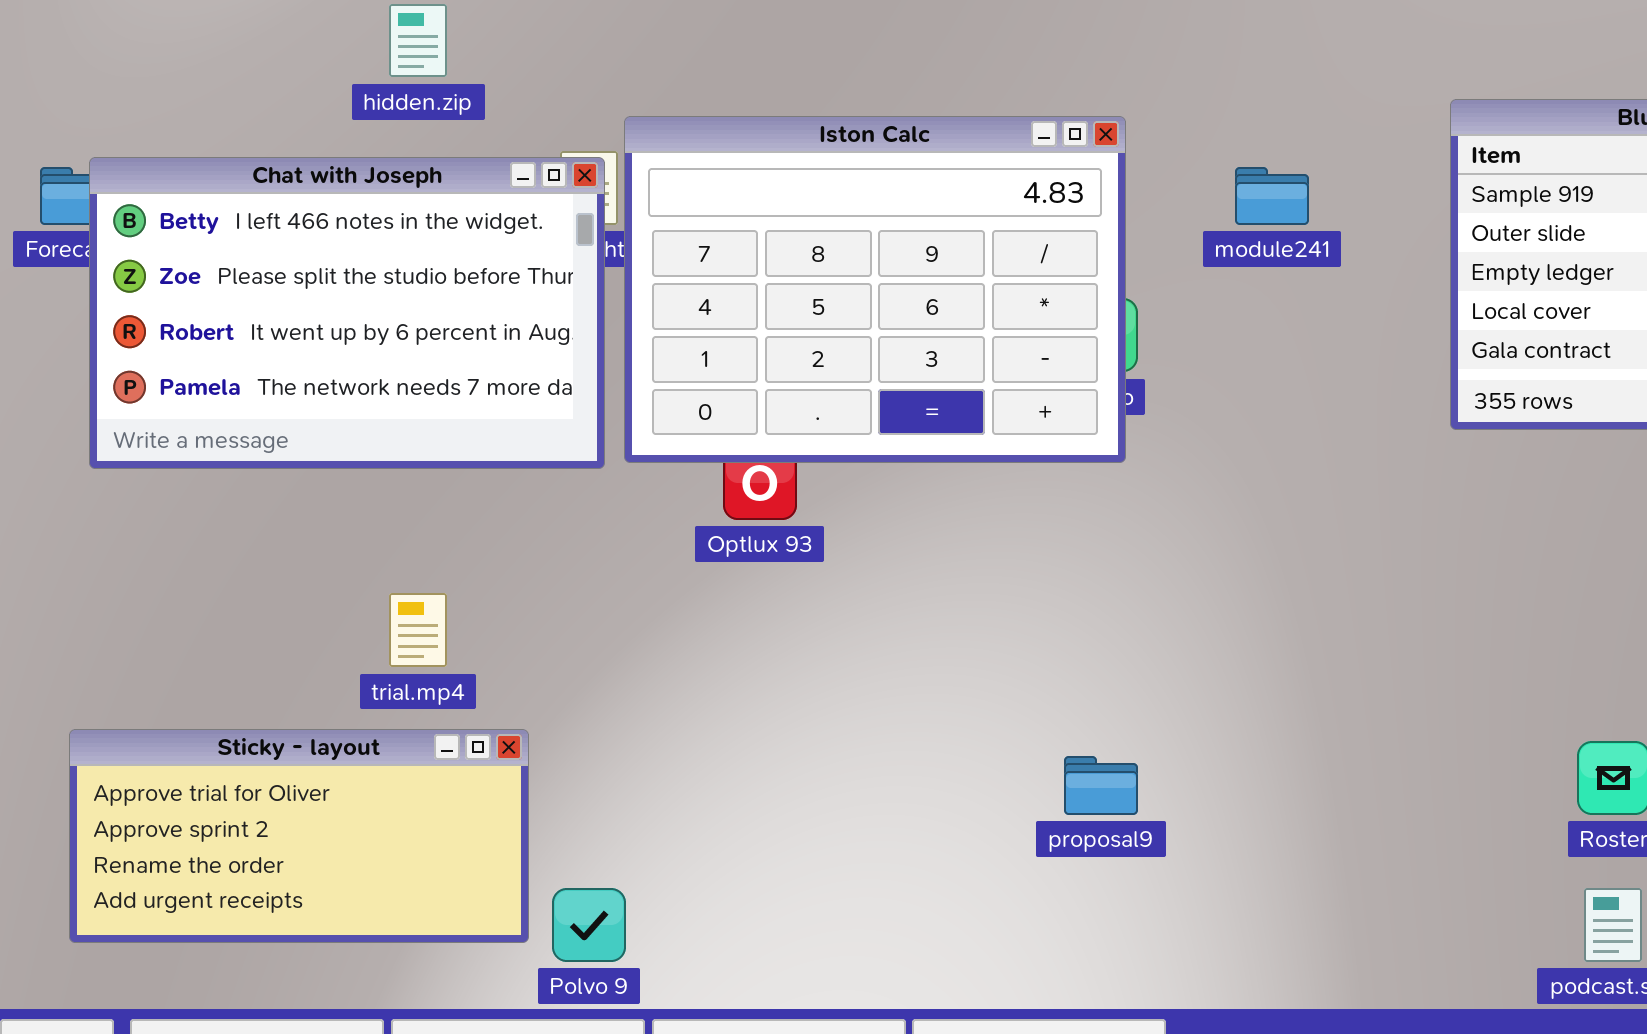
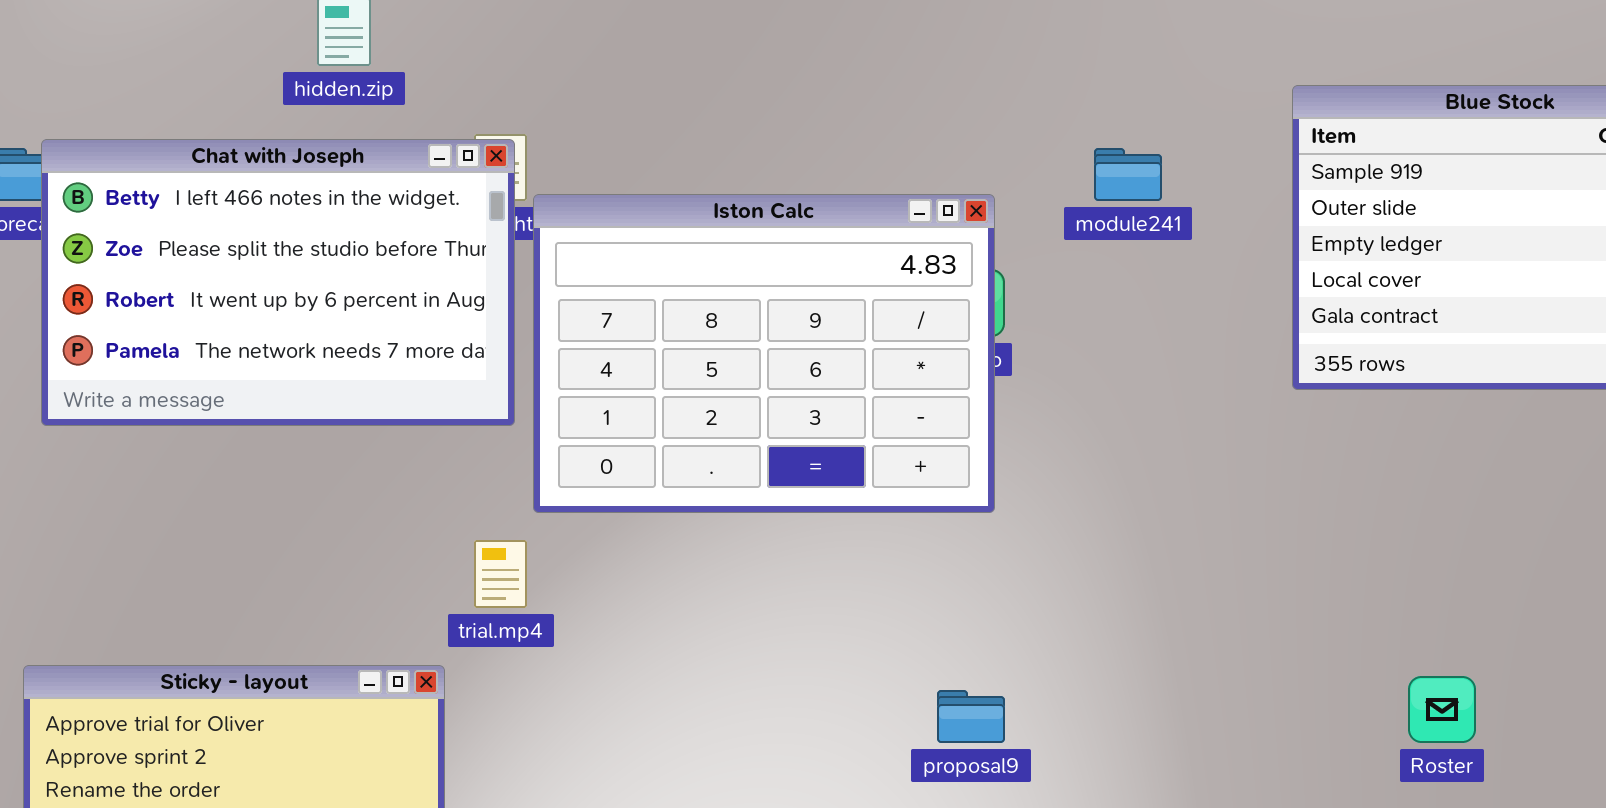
Iston Calc: [624,116,1126,463] -> [533,194,995,513], moved
trial.mp4: [389,593,447,667] -> [474,540,527,608], moved

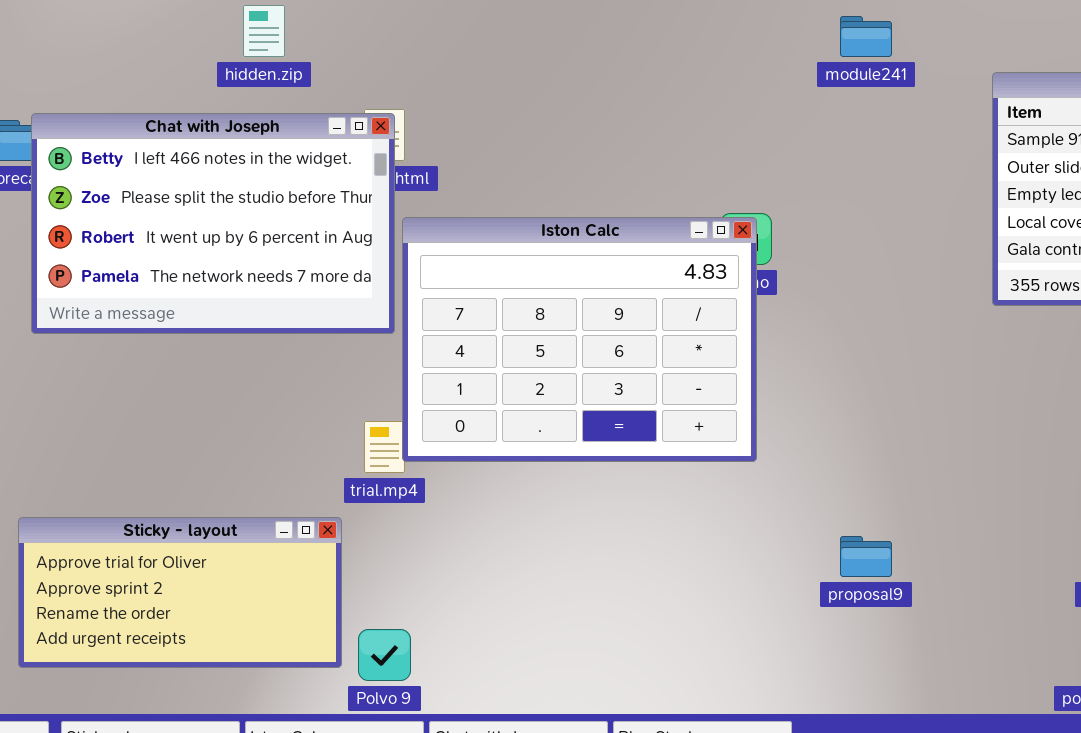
module241: [1094,148,1162,201] -> [840,16,892,57], moved
Iston Calc: [533,194,995,513] -> [402,217,757,462], moved
proposal9: [937,690,1005,743] -> [840,536,892,577], moved

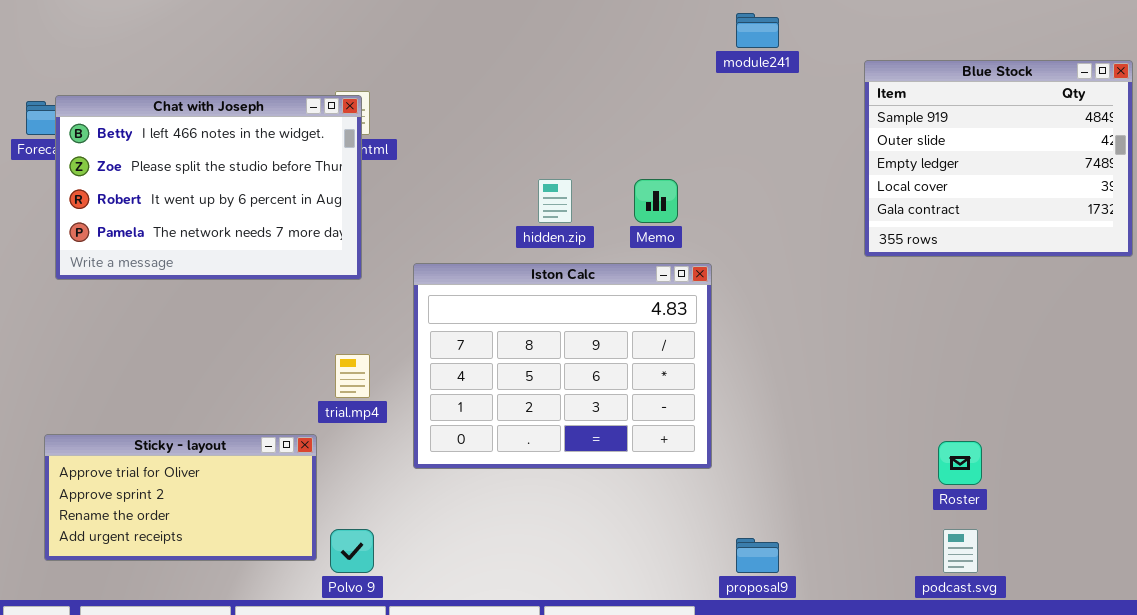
hidden.zip: [243,5,285,57] -> [538,179,572,223], moved
Iston Calc: [402,217,757,462] -> [413,263,712,469], moved
proposal9: [840,536,892,577] -> [736,538,779,573], moved

